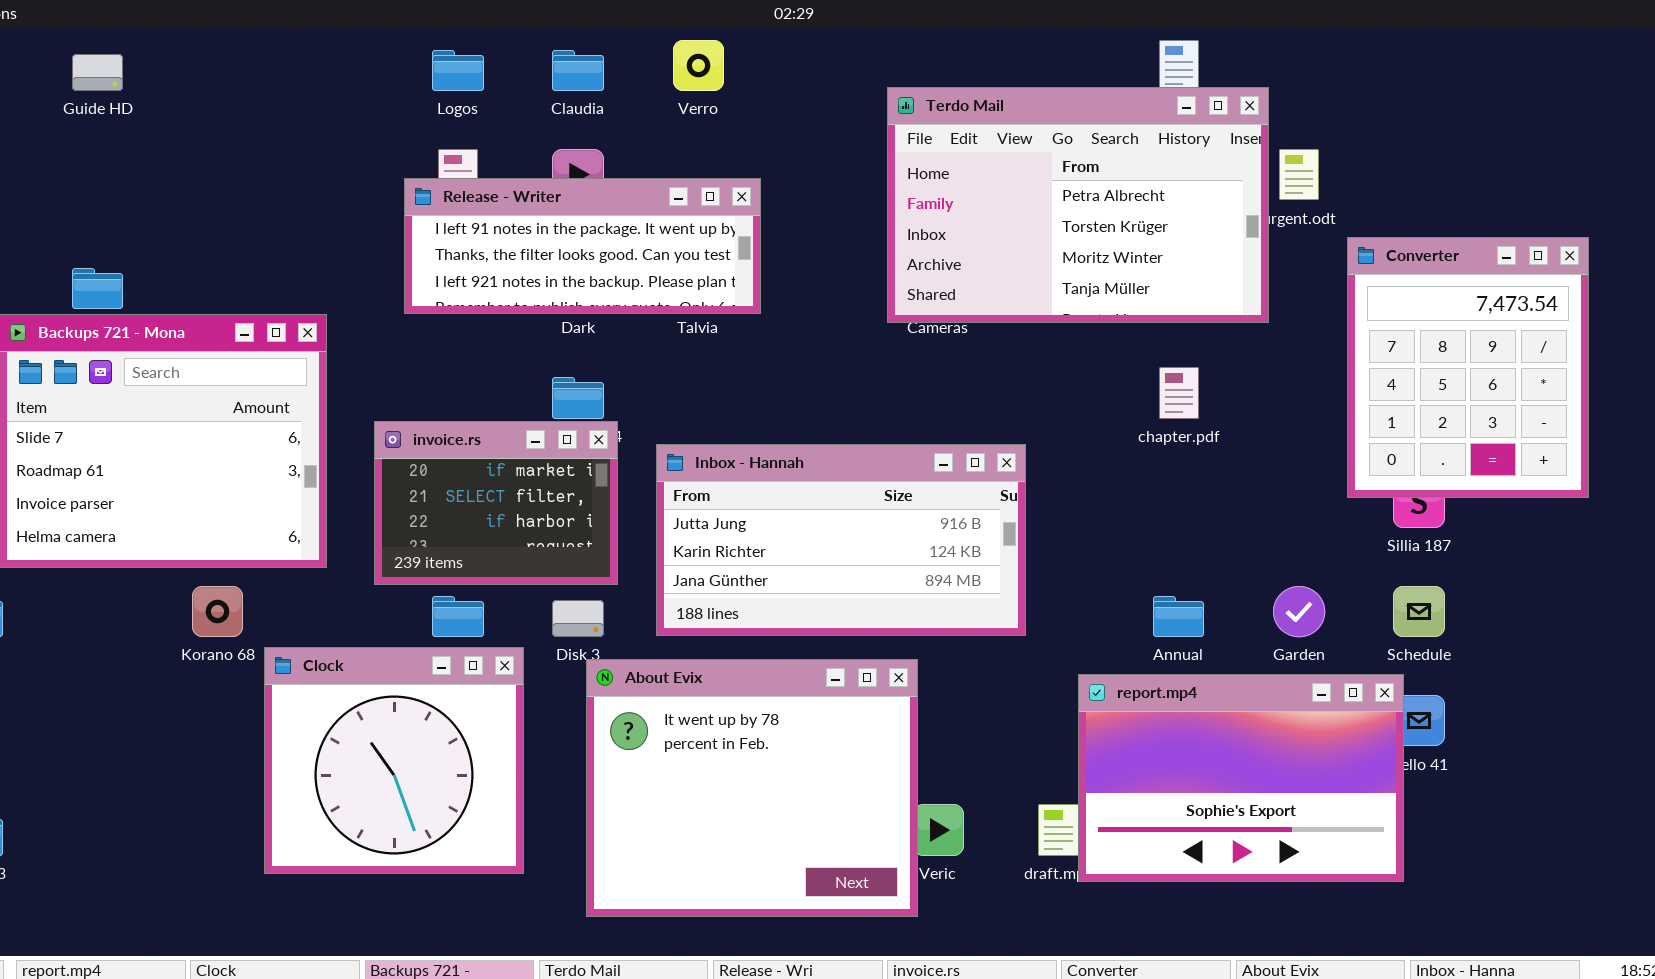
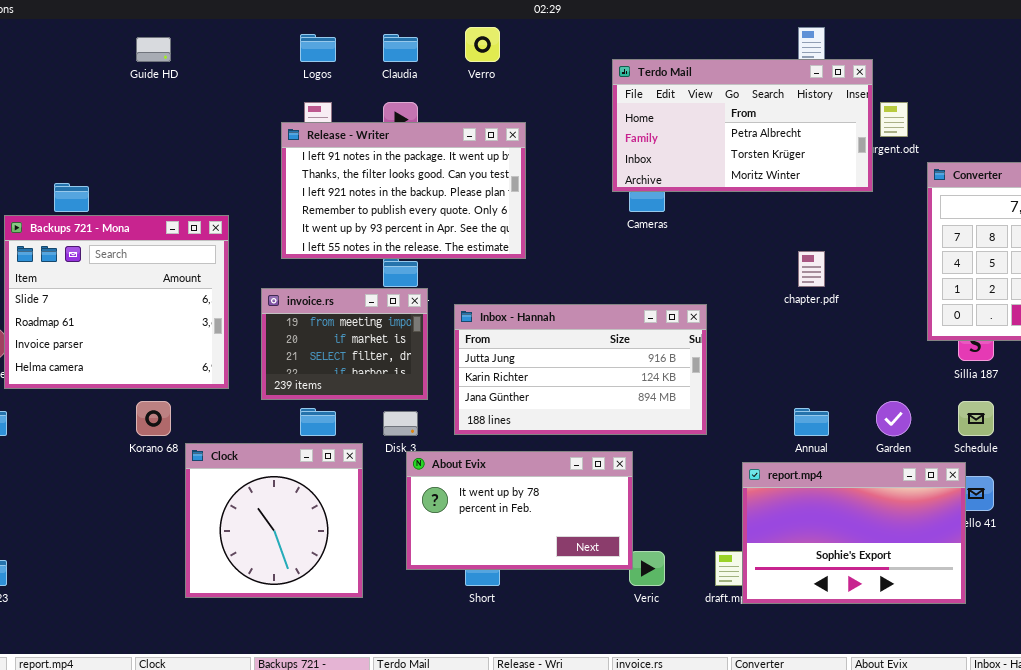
Guide HD: [72,54,123,91] -> [136,37,171,62], moved
Terdo Mail: [887,87,1269,323] -> [612,59,873,192], resized
Release - Writer: [404,178,761,314] -> [281,122,526,259], resized
invoice.rs: [374,421,618,585] -> [261,288,428,400], scrolled up 1 row
About Evix: [586,659,918,917] -> [406,451,633,570], resized

